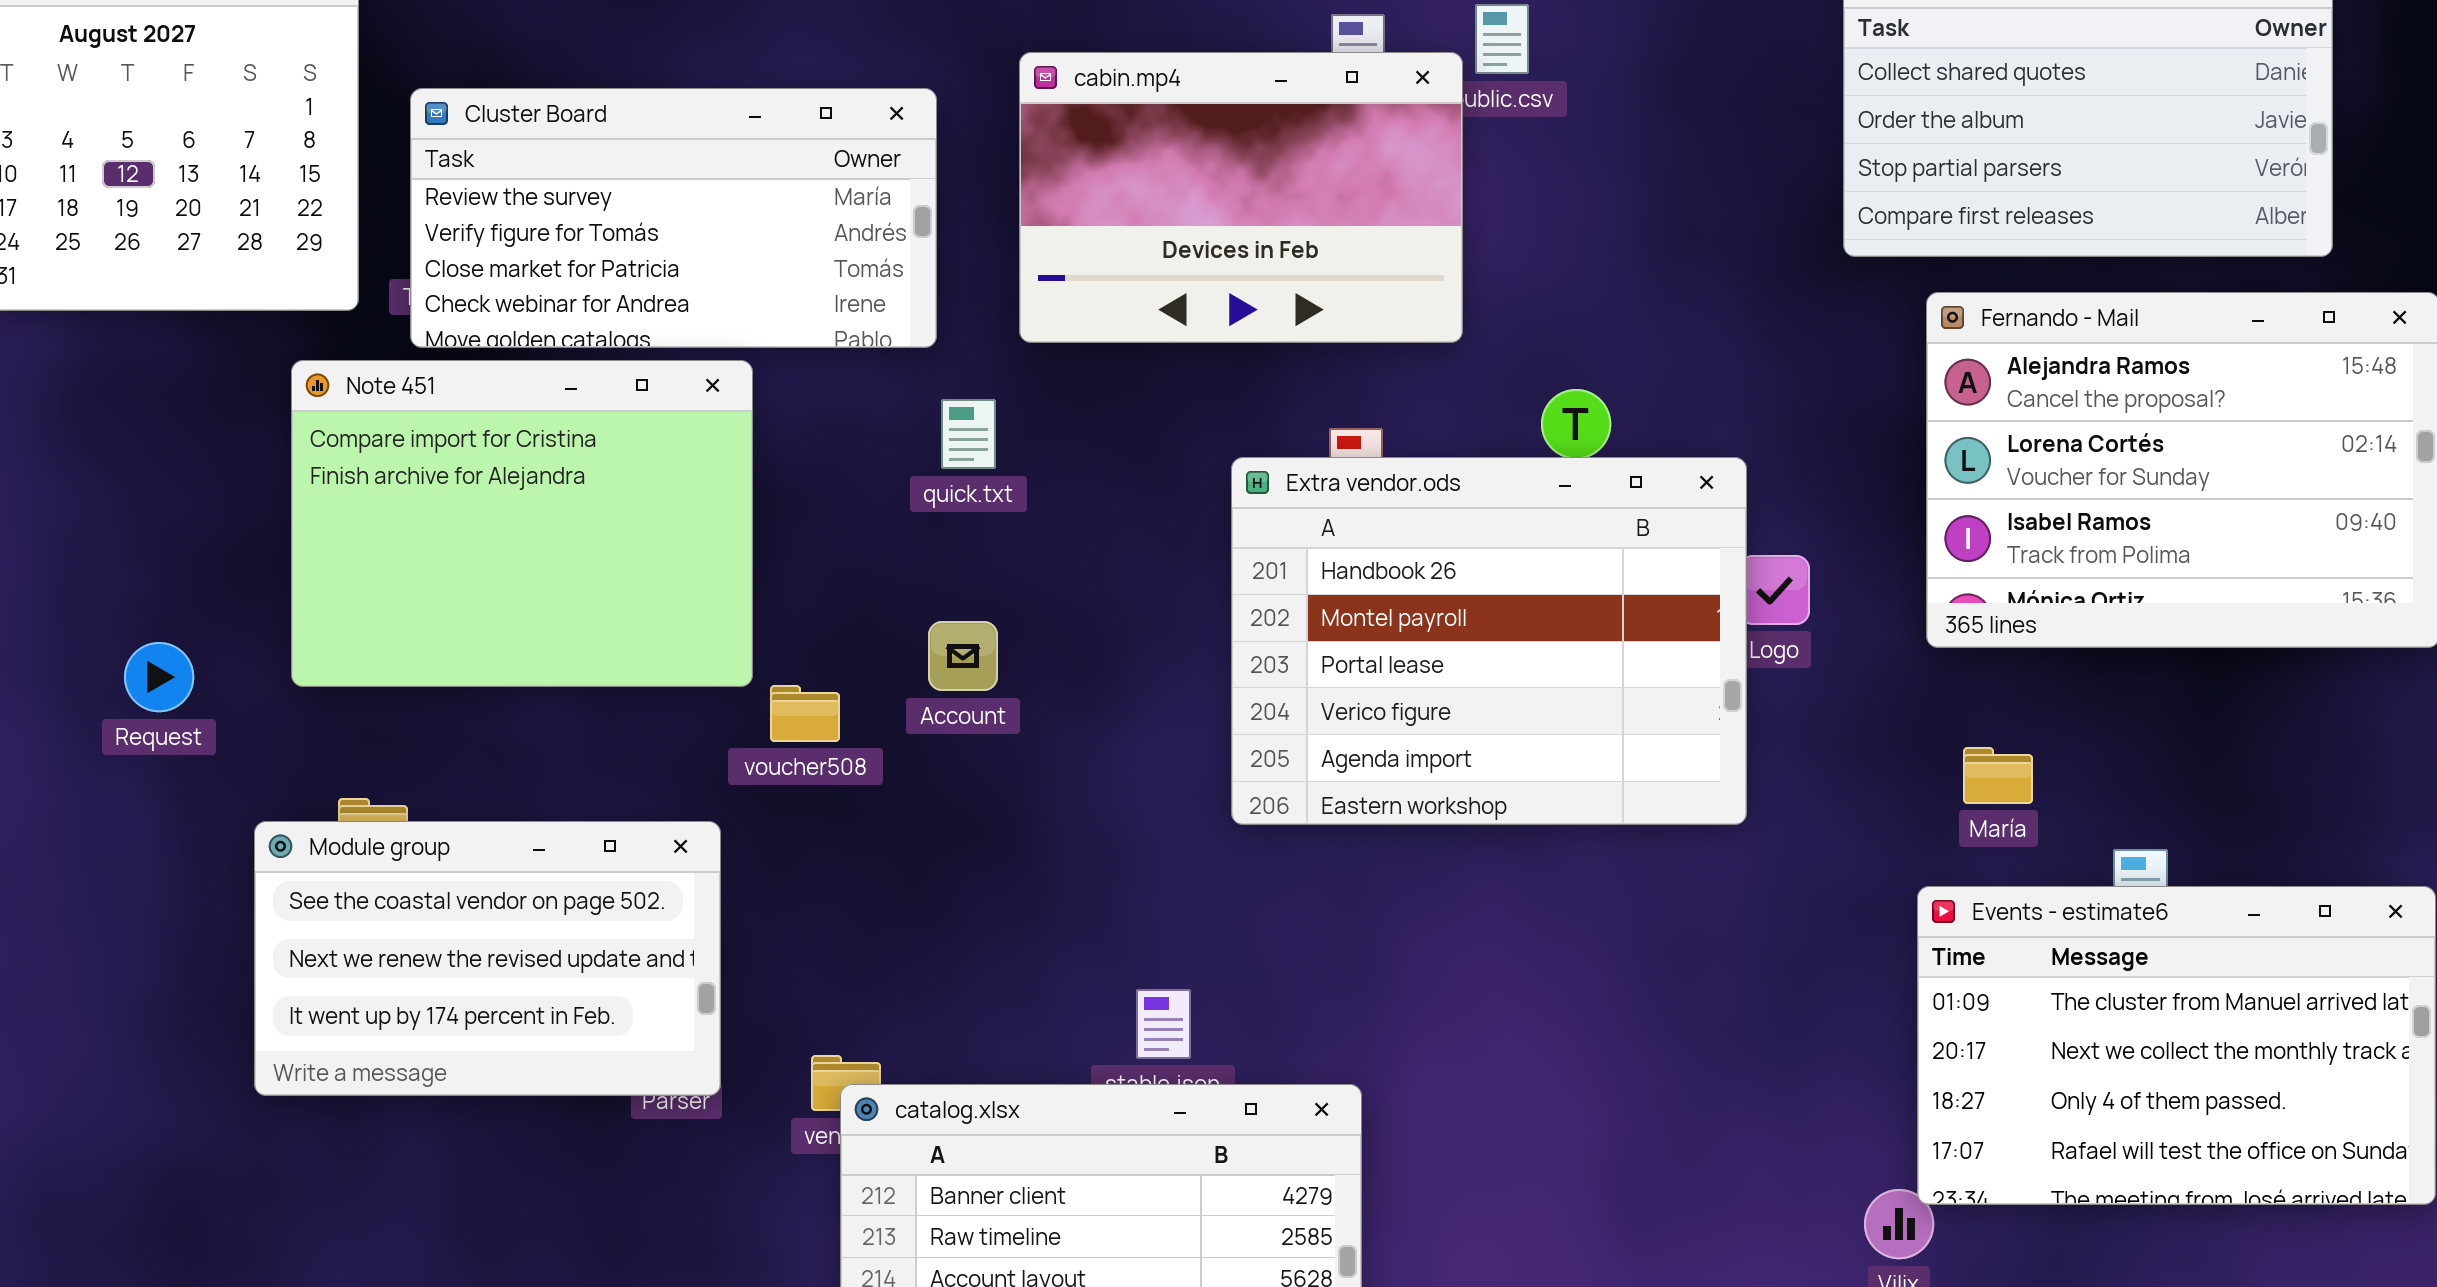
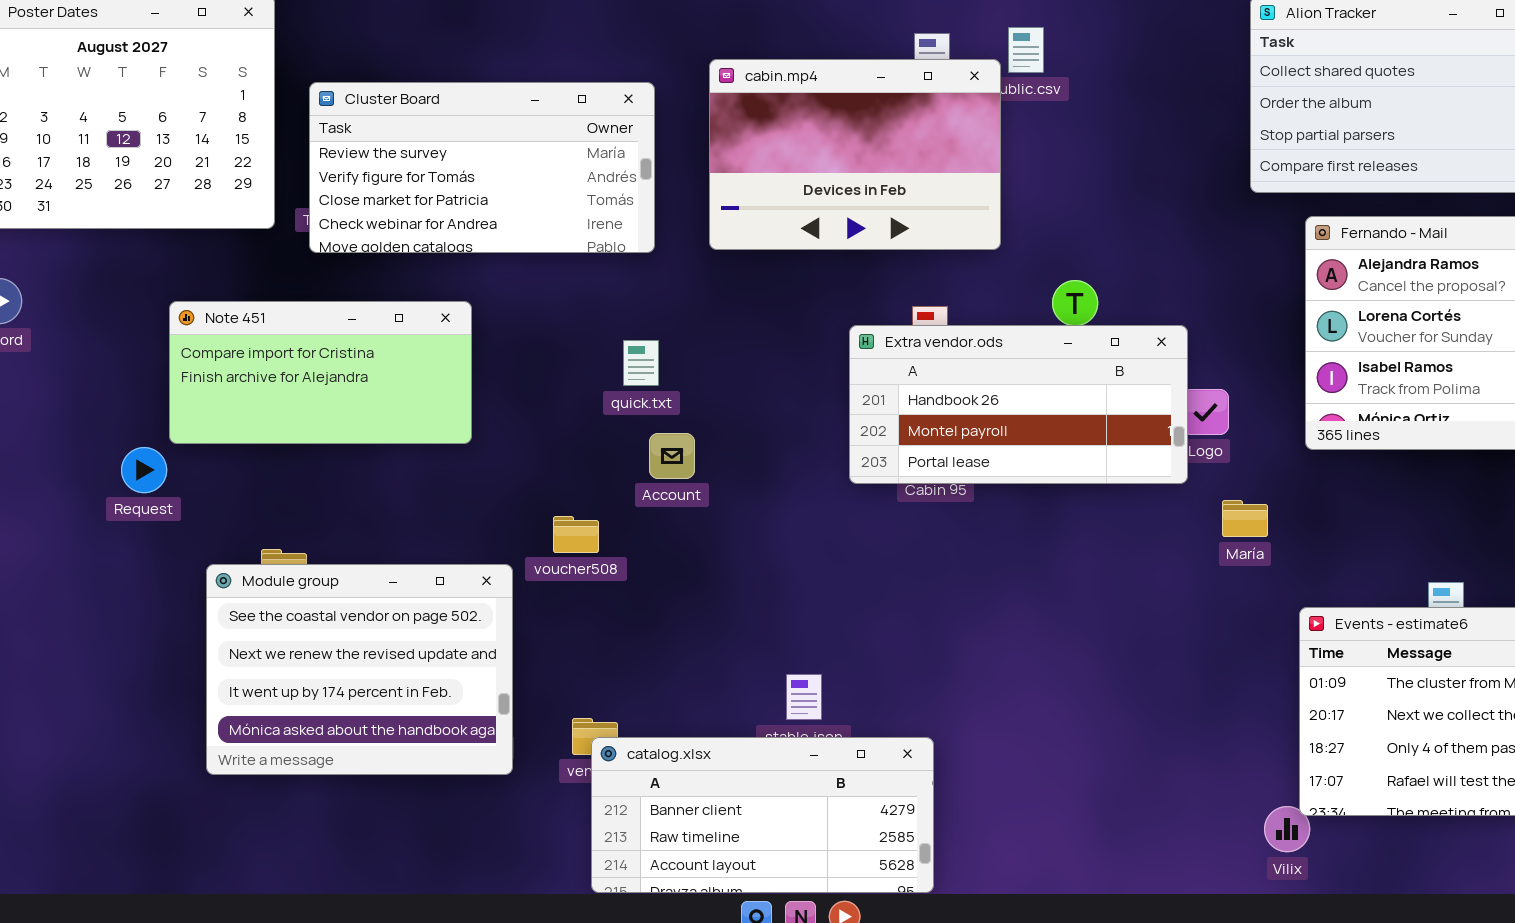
Note 451: [291,360,753,687] -> [169,301,472,444], moved, resized
quick.txt: [941,399,996,469] -> [623,340,659,386], moved
Extra vendor.ods: [1231,457,1747,825] -> [849,325,1188,484], resized
voucher508: [770,685,840,742] -> [553,516,599,553], moved
María: [1963,747,2033,804] -> [1222,500,1268,537], moved
Module group: [254,821,721,1096] -> [206,564,513,775], resized

